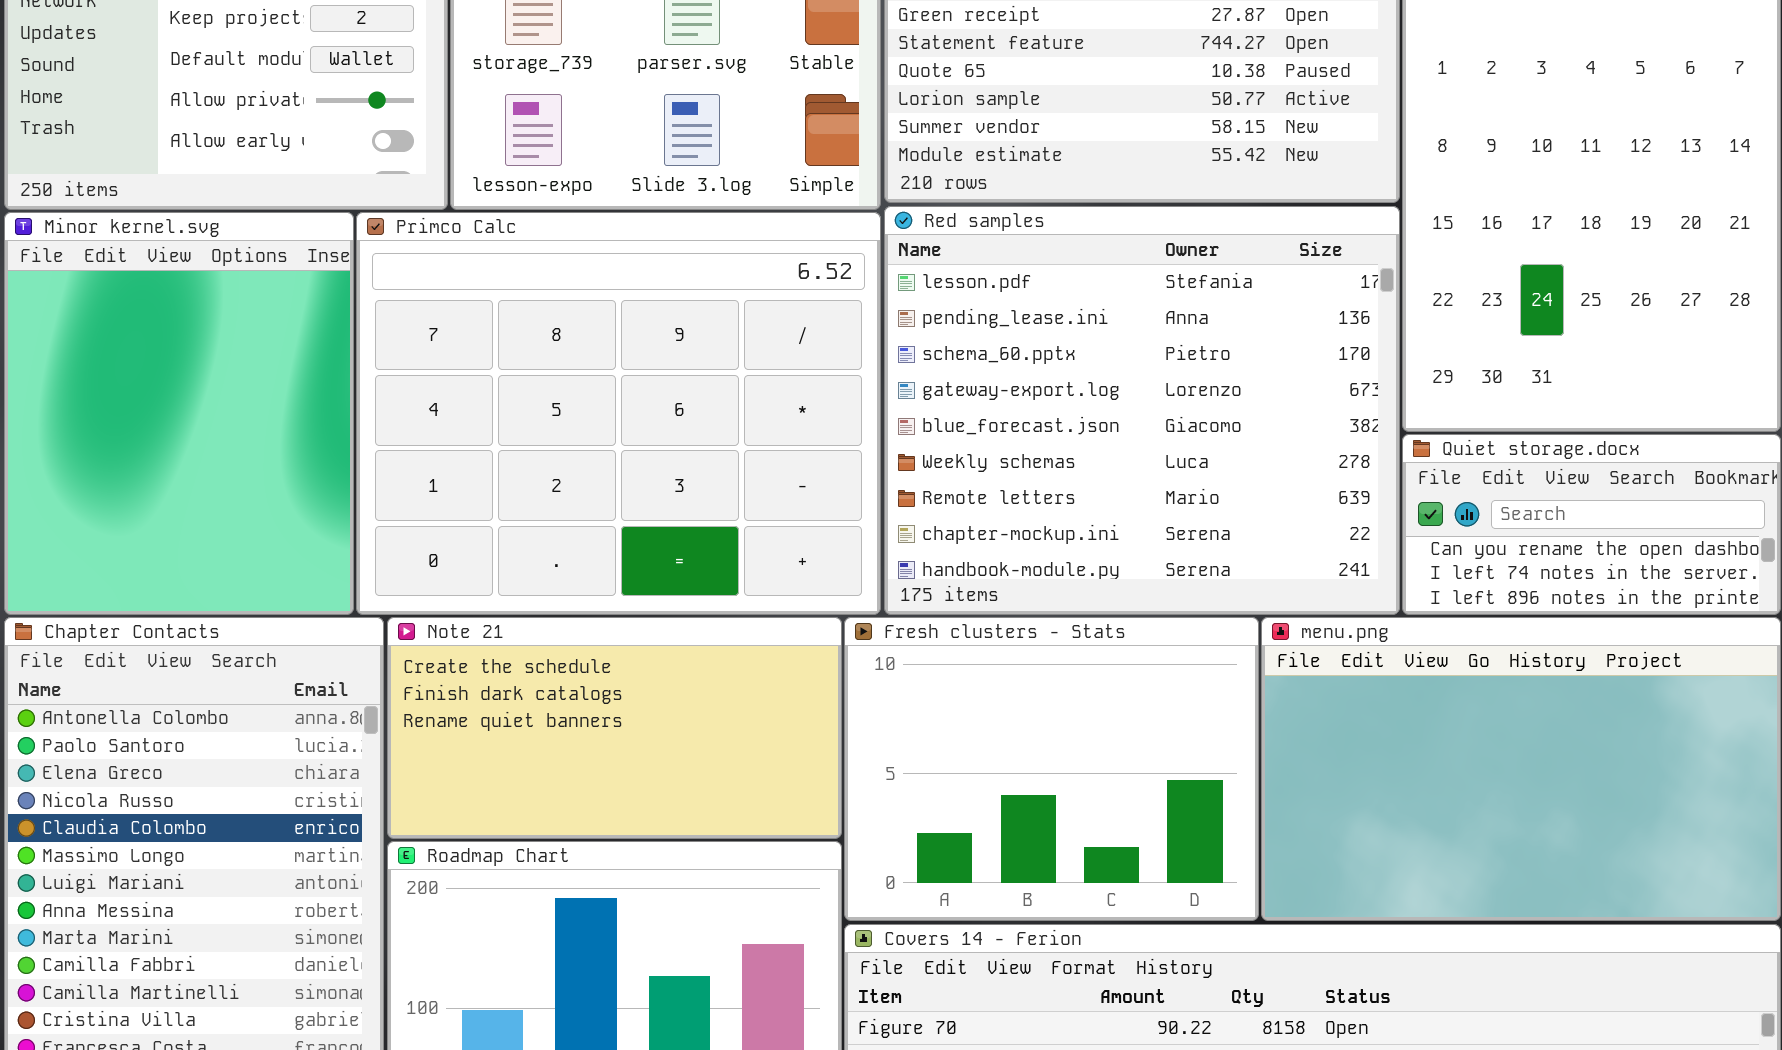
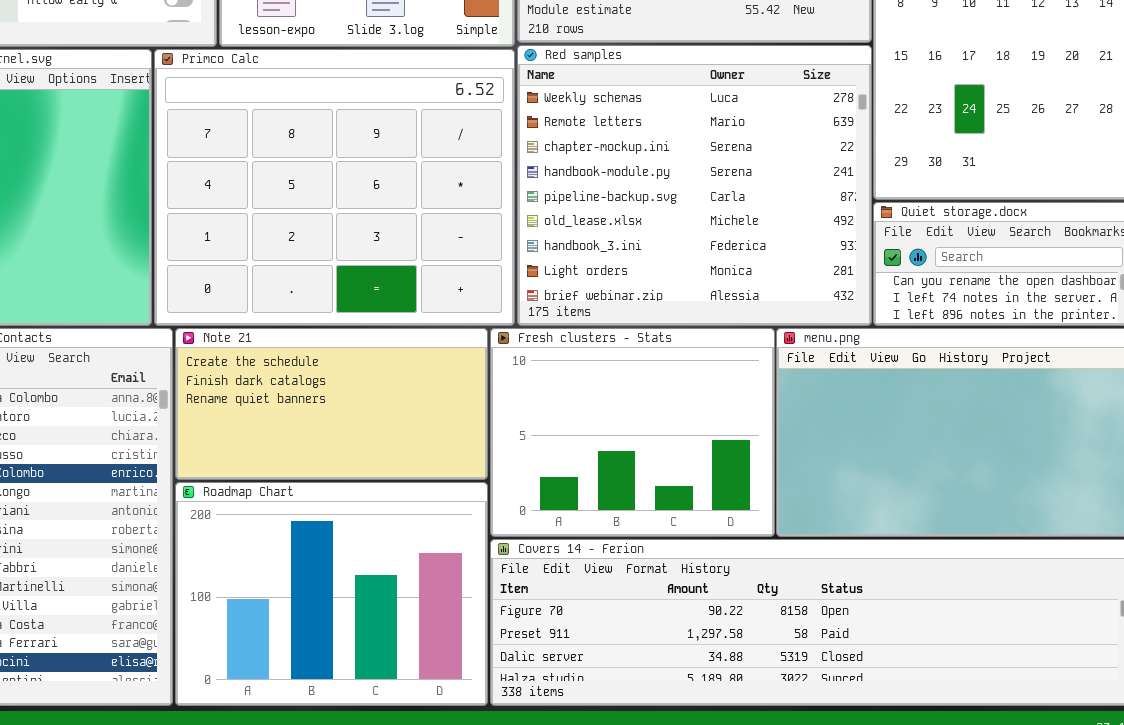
Red samples: [884,206,1400,615] -> [517,45,872,326], scrolled down 5 rows

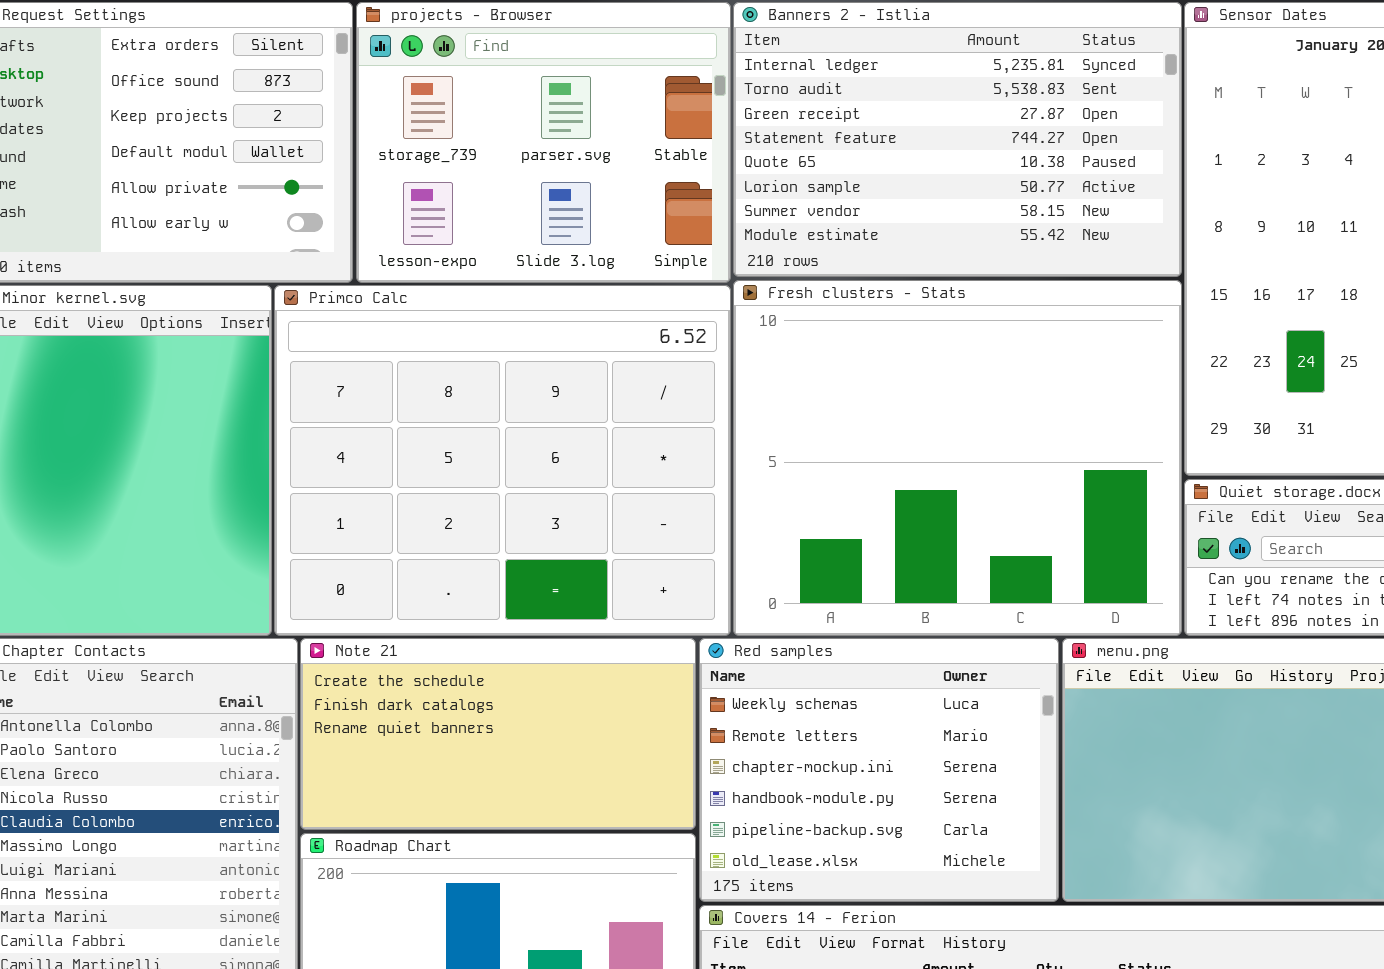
Red samples: [517,45,872,326] -> [699,638,1059,902], moved, resized
Fresh clusters - Stats: [490,328,775,537] -> [733,280,1182,636], moved, resized

